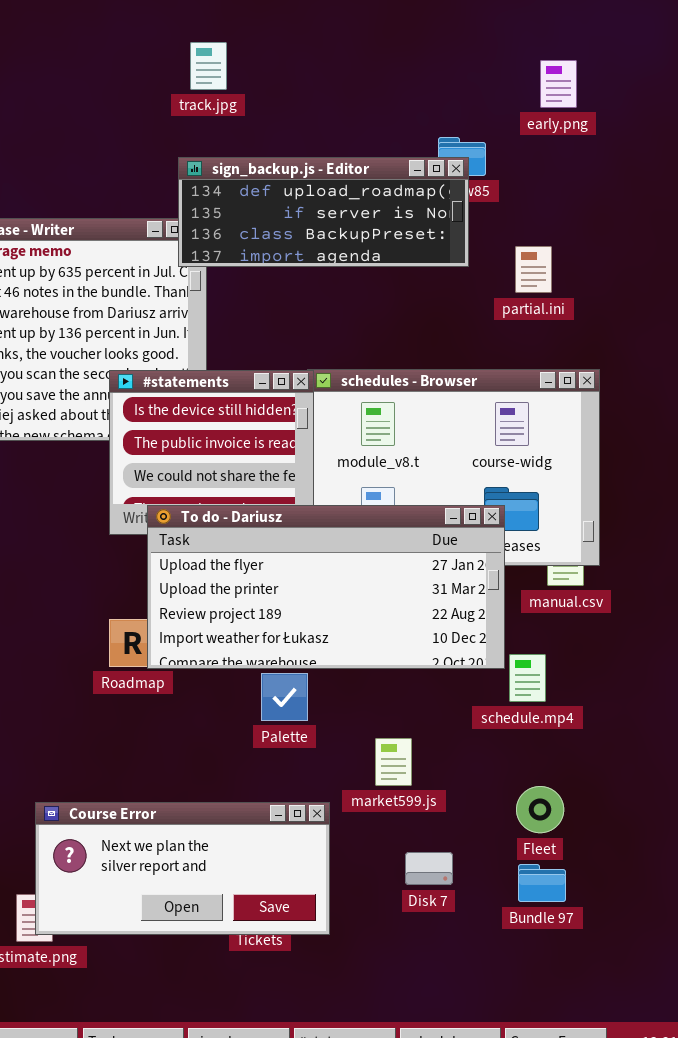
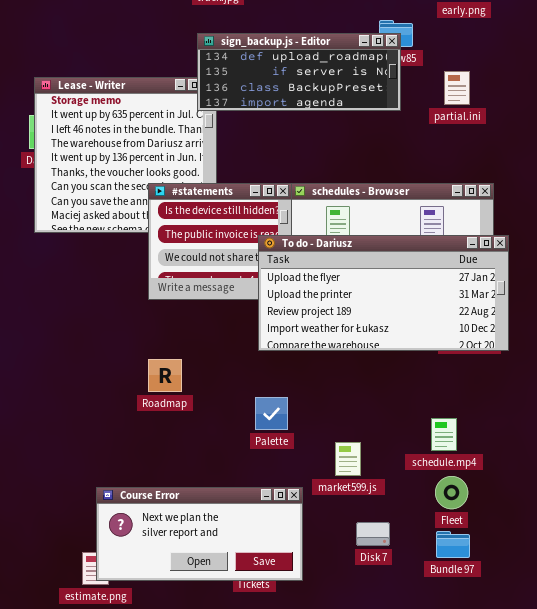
partial.ini: [515,246,552,293] -> [444,71,470,105], moved
To do - Dariusz: [147,505,505,669] -> [258,235,509,351], moved
schedule.mp4: [509,654,546,702] -> [431,418,457,451], moved

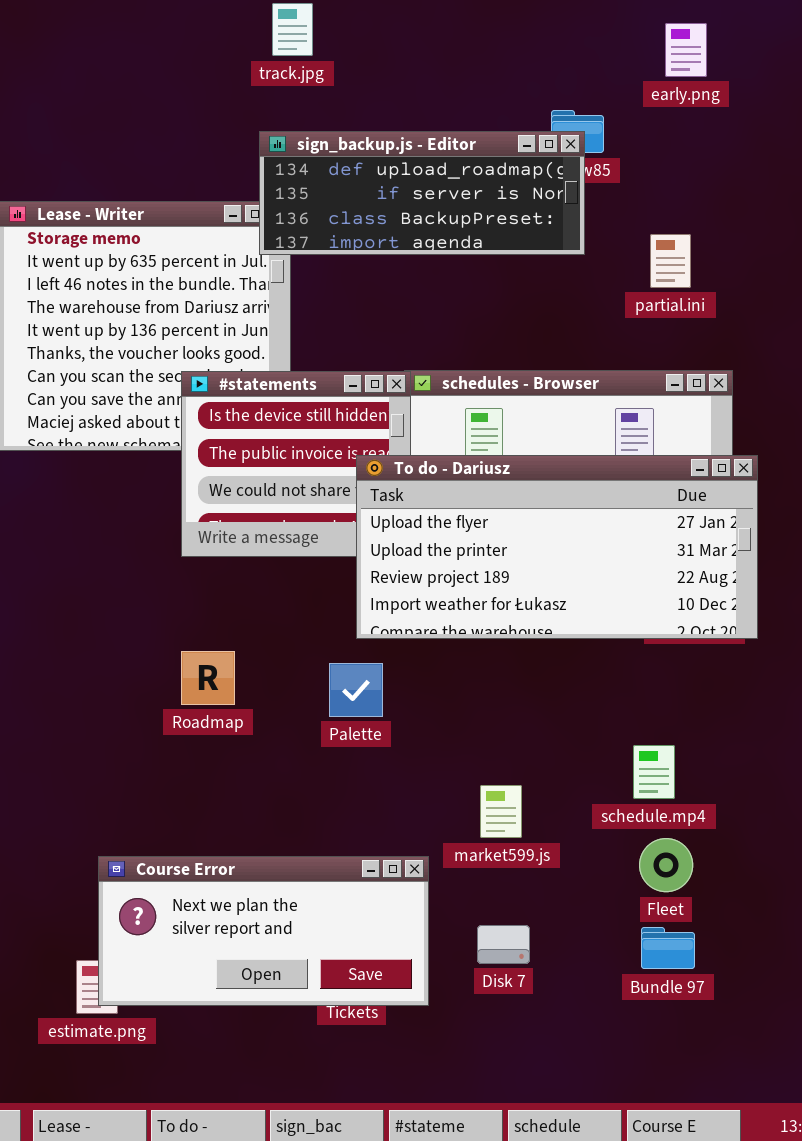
partial.ini: [444,71,470,105] -> [650,234,691,288], moved
Palette: [255,397,288,430] -> [329,663,383,717], moved
Disk 7: [356,522,390,546] -> [477,925,530,964], moved

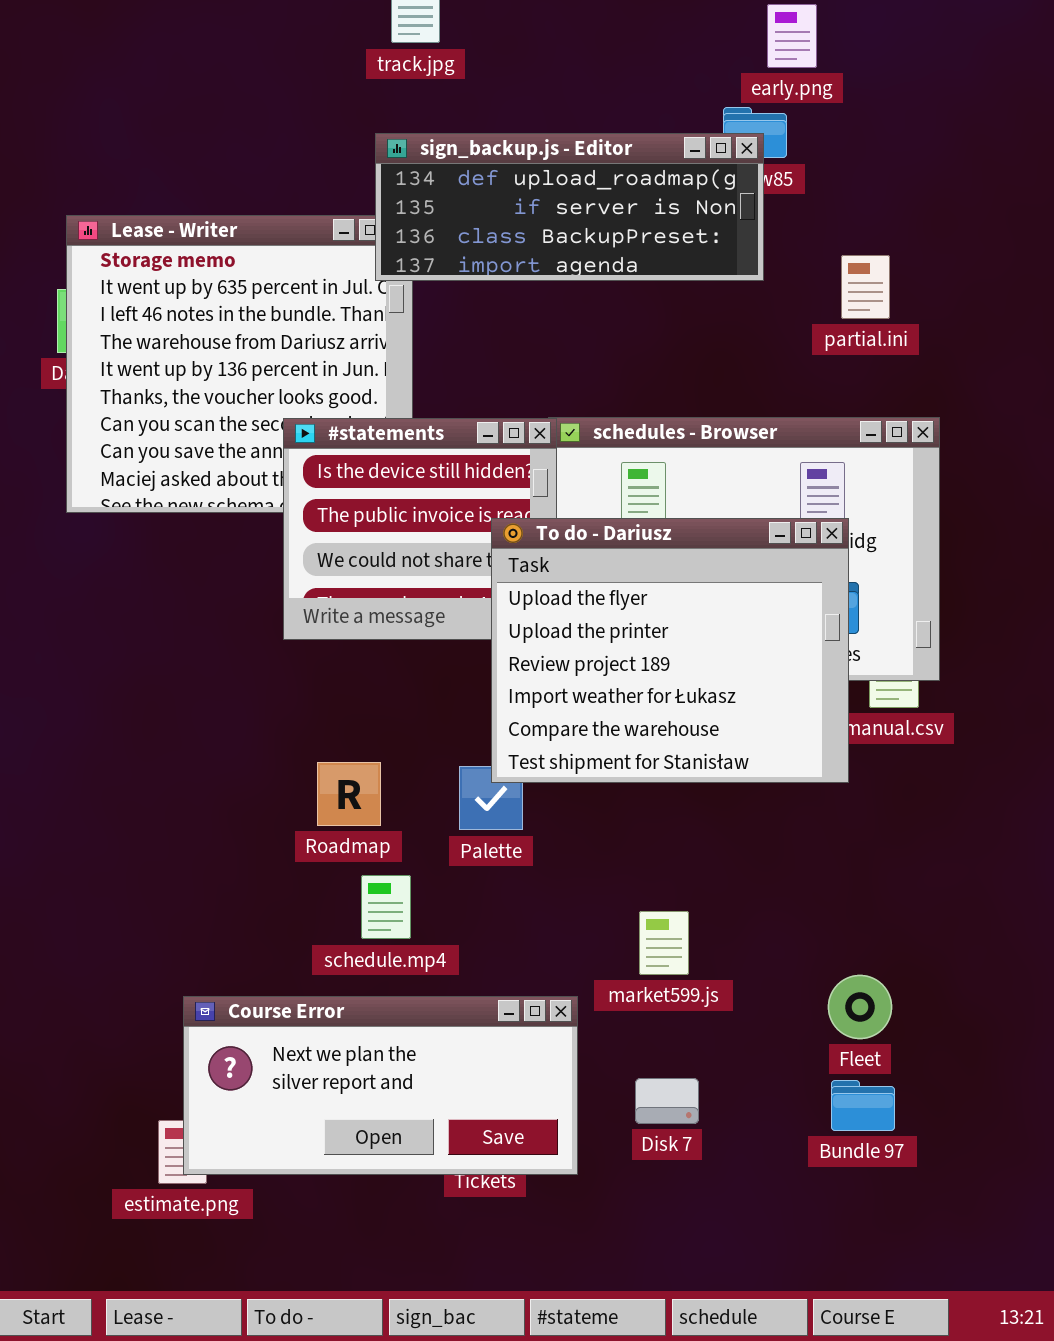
early.png: [665,23,707,77] -> [767,4,817,68], moved
To do - Dariusz: [356,455,758,639] -> [491,518,849,783], resized
Roadmap: [181,651,235,705] -> [317,762,381,826], moved
schedule.mp4: [633,745,675,799] -> [361,875,411,939], moved

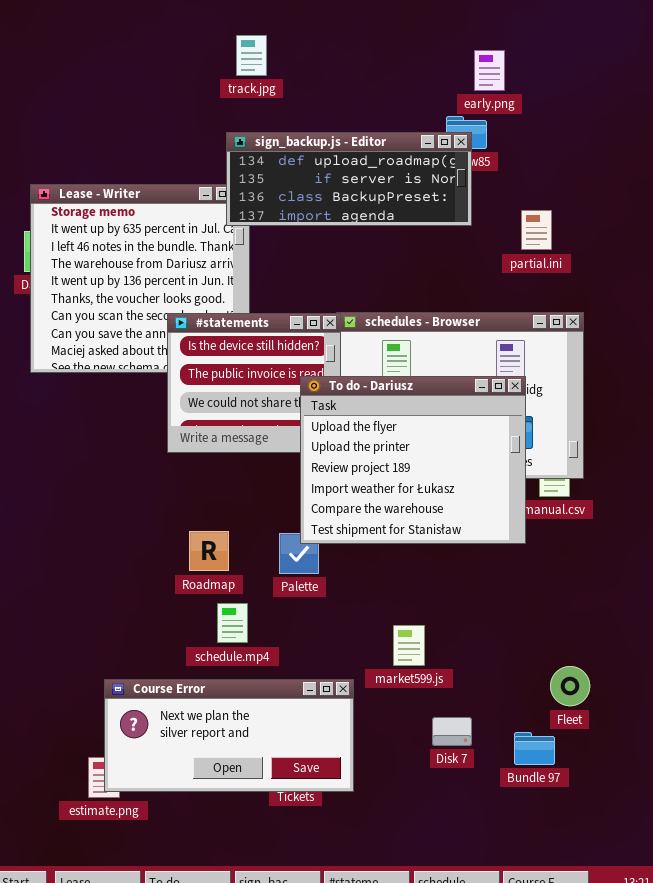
Fleet: [828,975,892,1039] -> [550,666,590,706], moved
Disk 7: [635,1078,699,1124] -> [432,717,472,746], moved

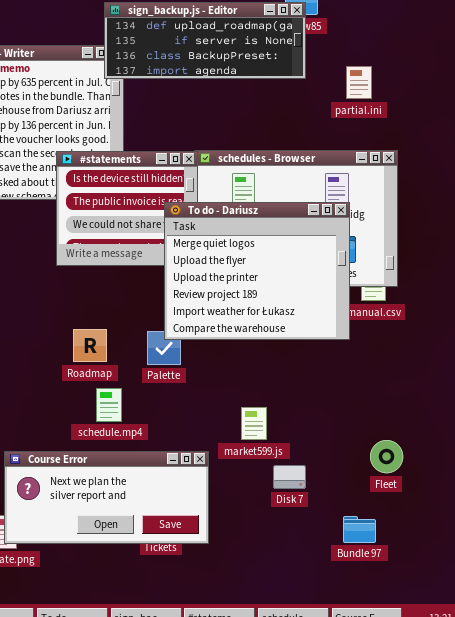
To do - Dariusz: [300,376,526,544] -> [164,202,350,340], scrolled up 1 row
Disk 7: [432,717,472,746] -> [273,465,306,489], moved
Bundle 97: [514,732,555,765] -> [343,516,376,543], moved

